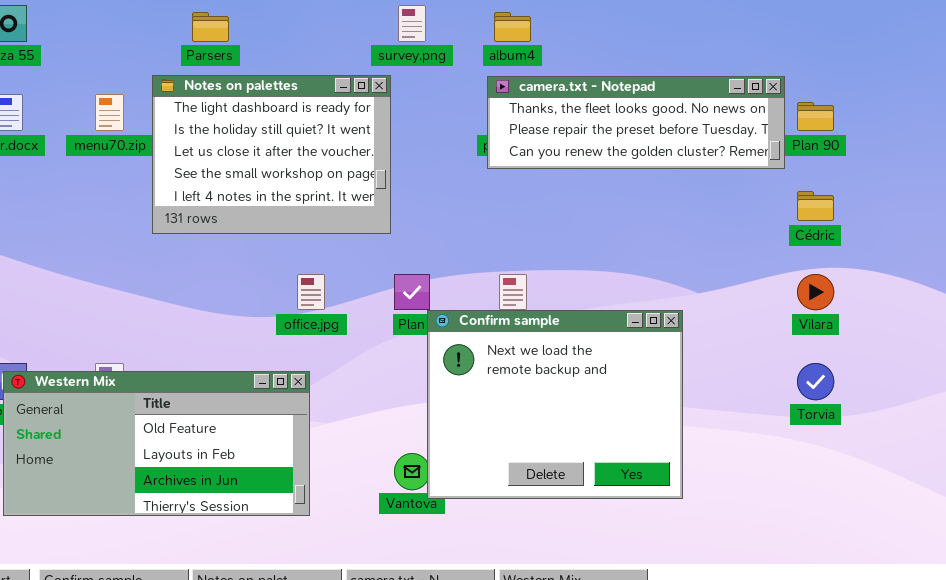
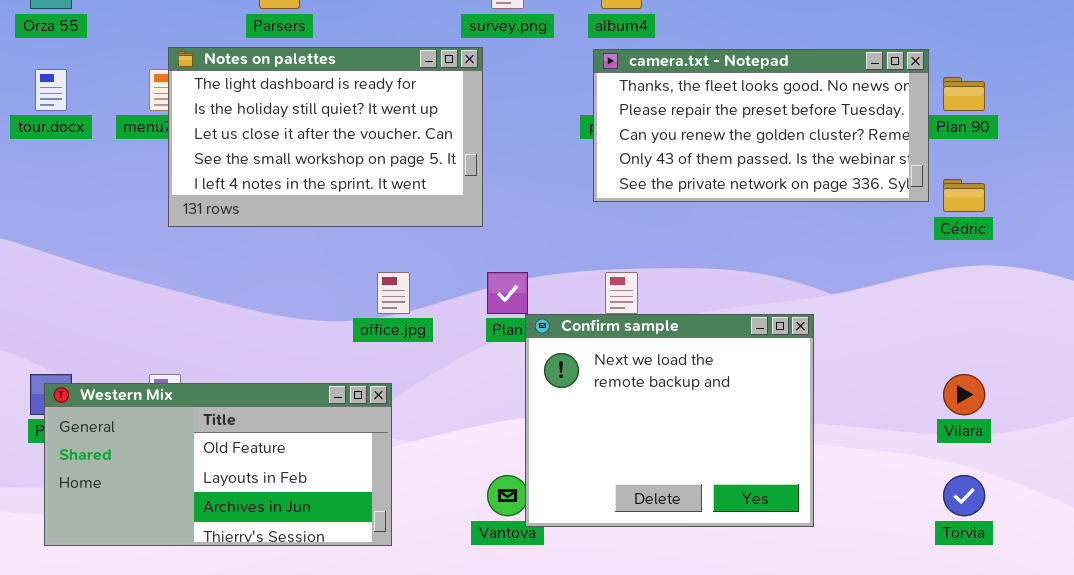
Notes on palettes: [152,75,391,234] -> [168,47,483,227], resized
camera.txt - Notepad: [487,76,785,169] -> [593,49,929,202], resized
Vilara: [797,274,834,310] -> [943,374,985,415], moved
Torvia: [797,363,834,400] -> [943,475,985,516], moved

